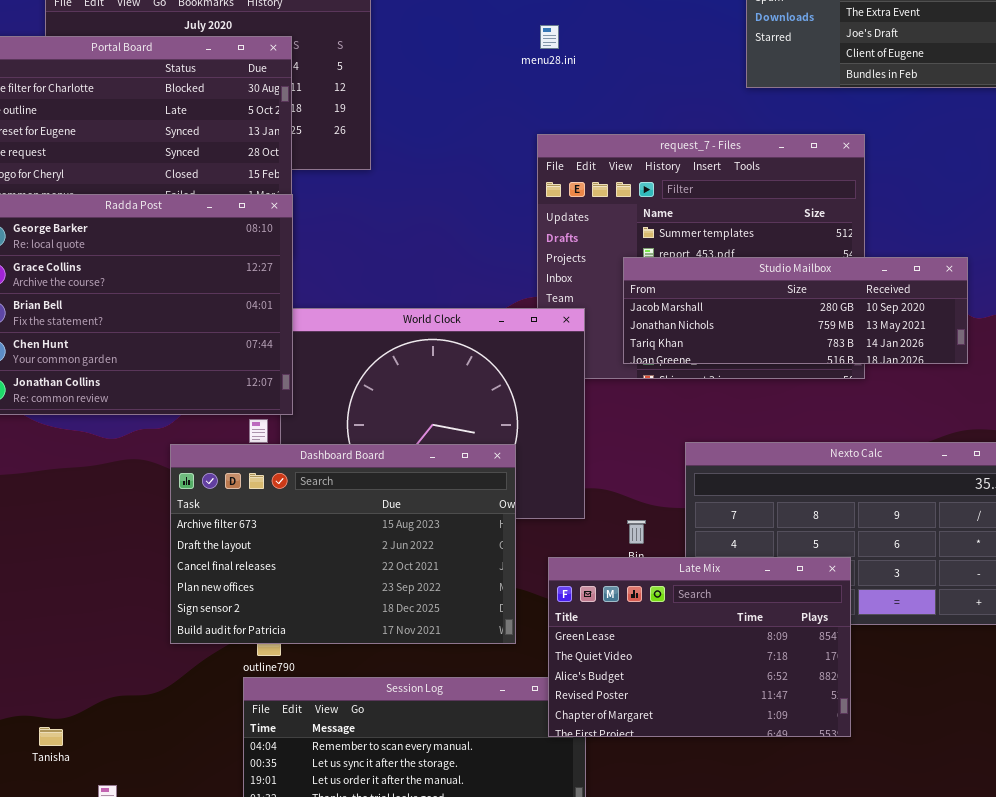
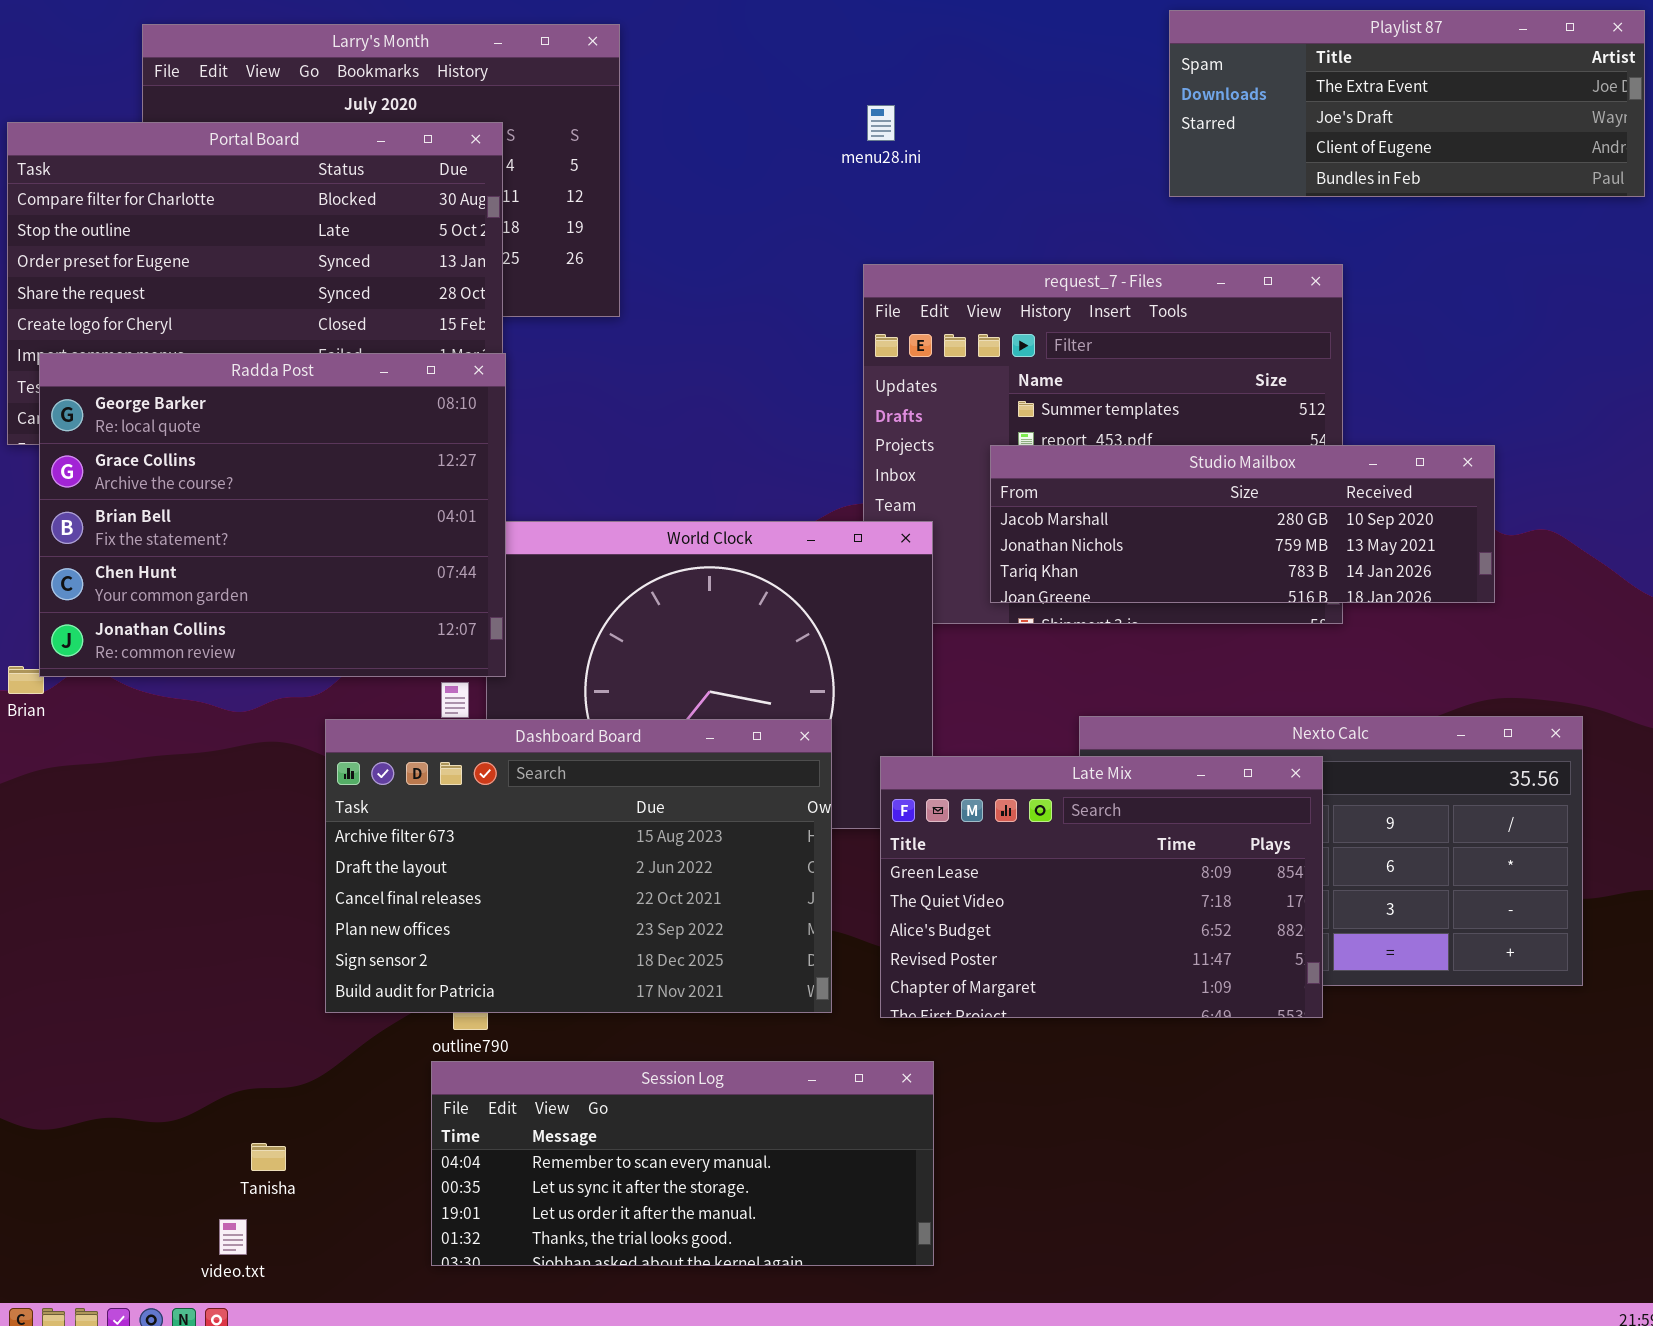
Late Mix: [548,557,851,737] -> [880,756,1323,1018], moved
Tanisha: [39,727,63,746] -> [251,1143,286,1171], moved

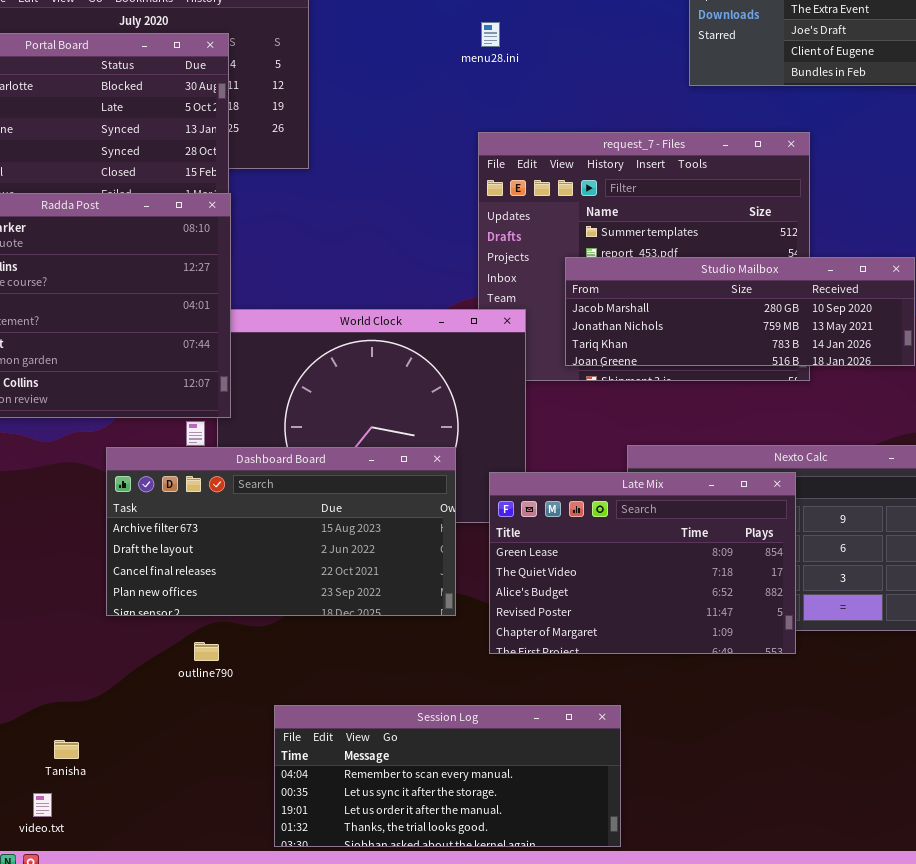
Dashboard Board: [325,719,832,1013] -> [106,447,456,616], resized
Session Log: [431,1061,934,1266] -> [274,705,621,847], moved

